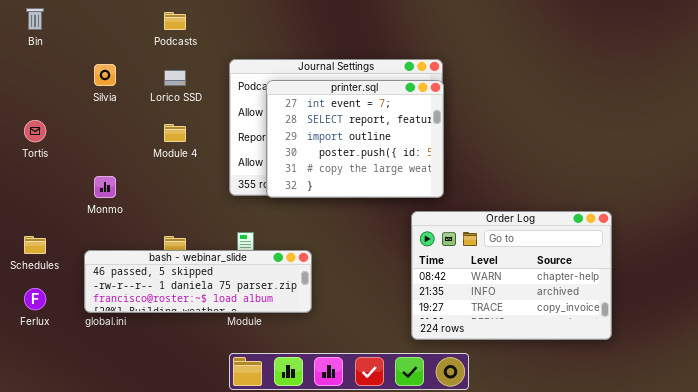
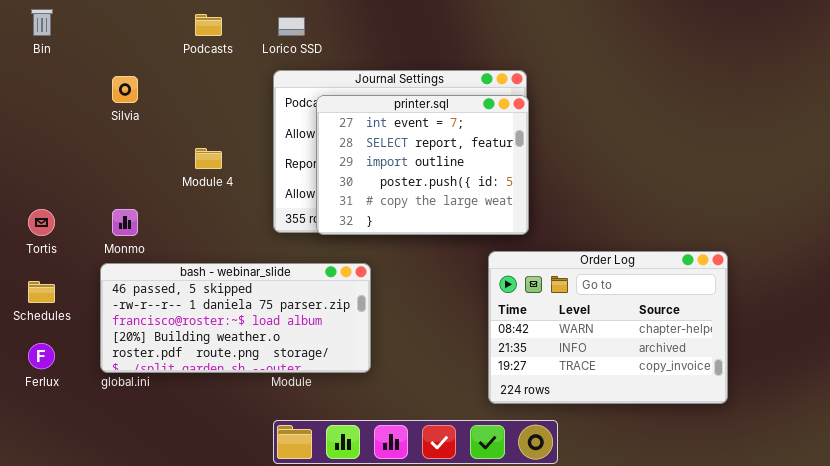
Lorico SSD: [164,70,186,86] -> [278,17,305,36], moved
Tortis: [24,120,46,142] -> [28,209,55,236], moved
bash - webinar_slide: [84,250,312,313] -> [100,263,371,373], resized

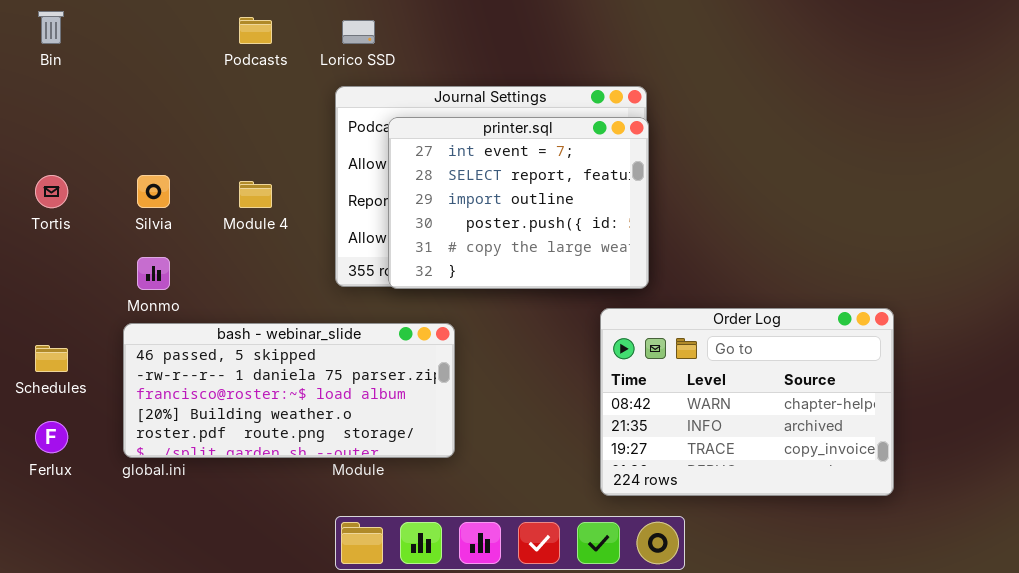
Silvia: [112,76,138,103] -> [137,175,170,208], moved
Tortis: [28,209,55,236] -> [35,175,68,208], moved

